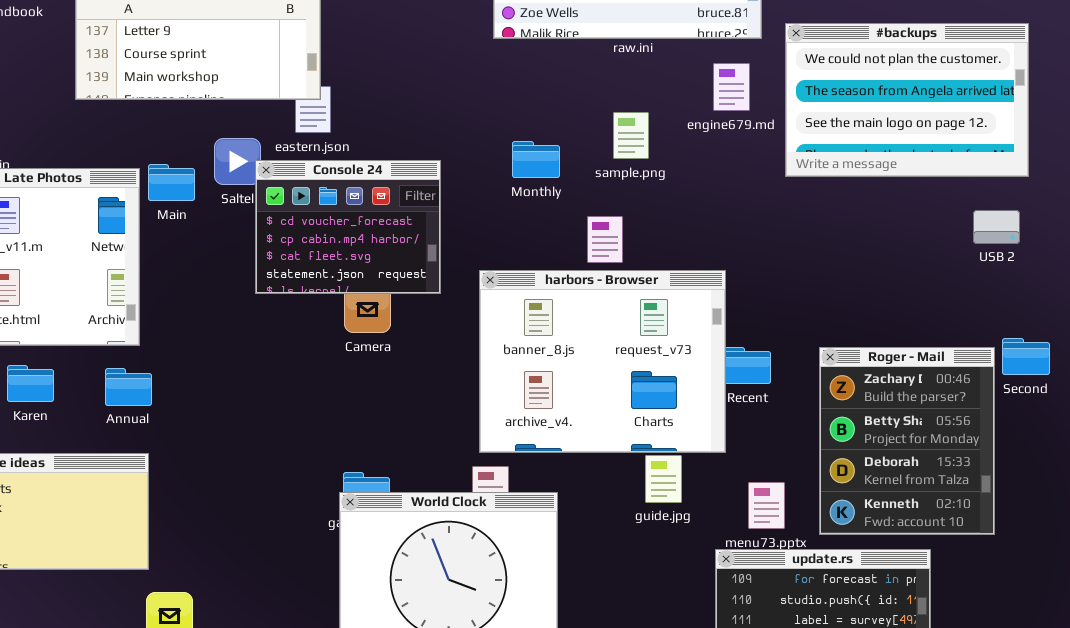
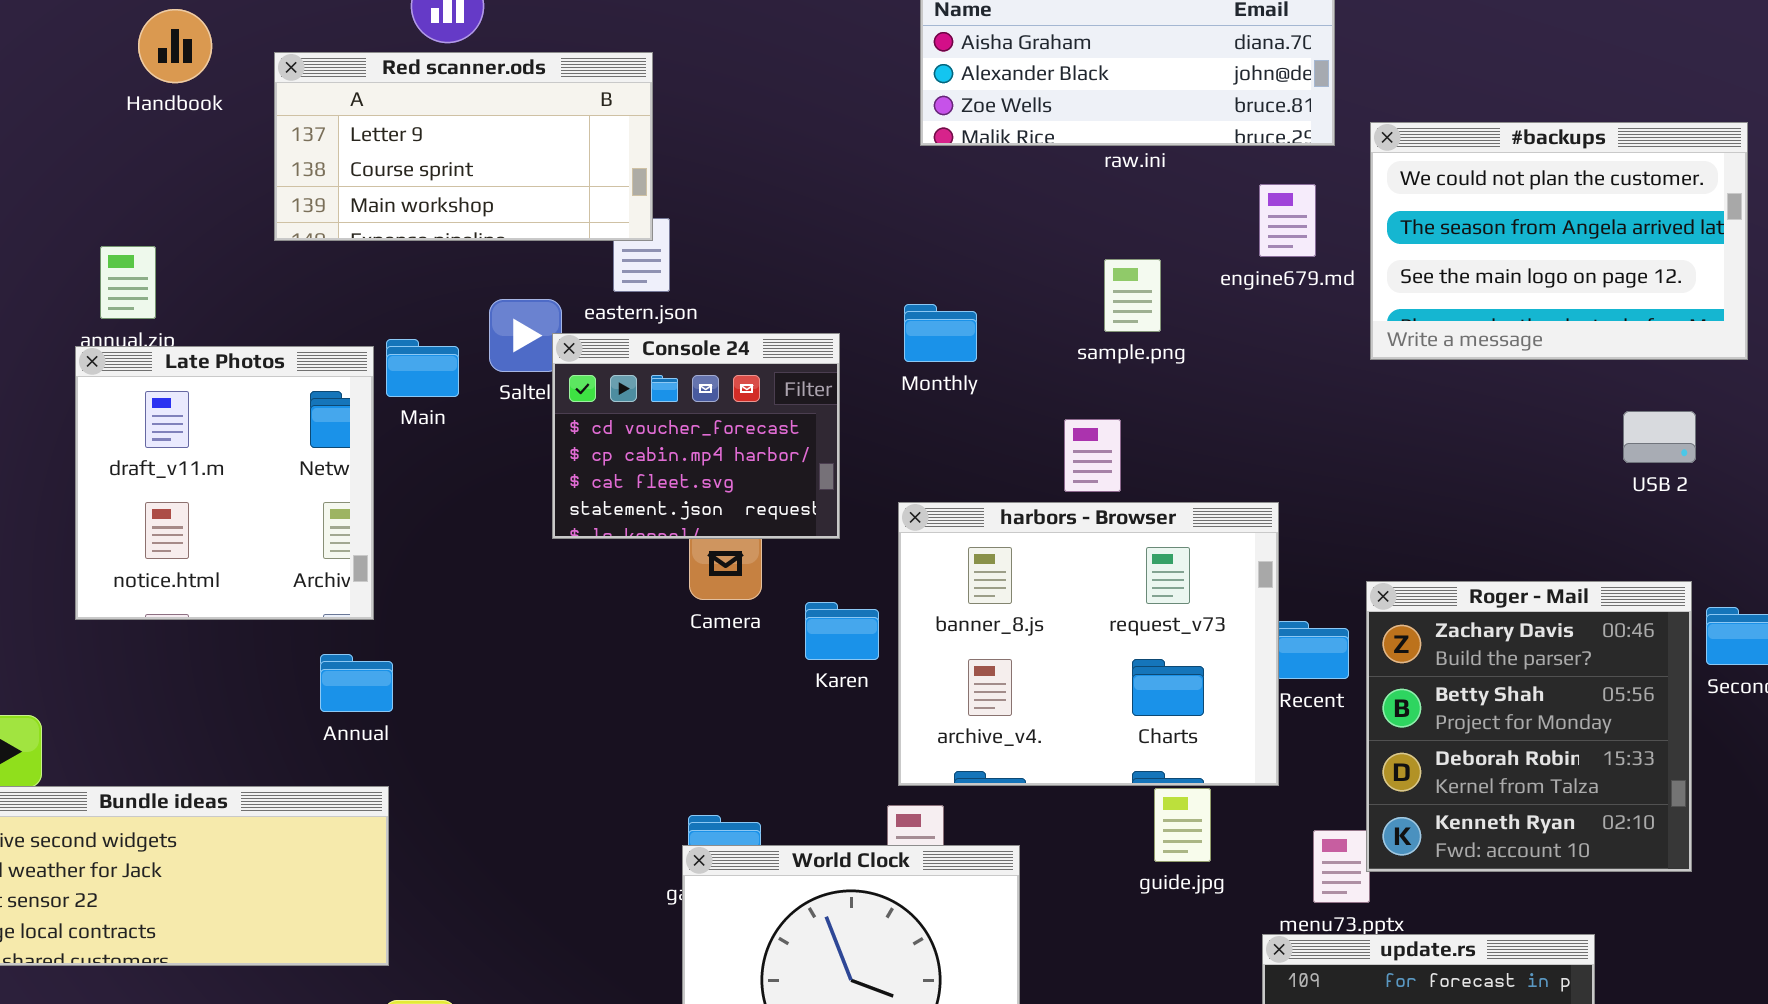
Monthly: [512,141,560,178] -> [904,304,977,362], moved
USB 2: [973,210,1020,244] -> [1623,411,1696,463], moved
Roger - Mail: [819,347,995,535] -> [1366,581,1692,872], moved, resized
Karen: [7,365,54,402] -> [805,602,879,660], moved

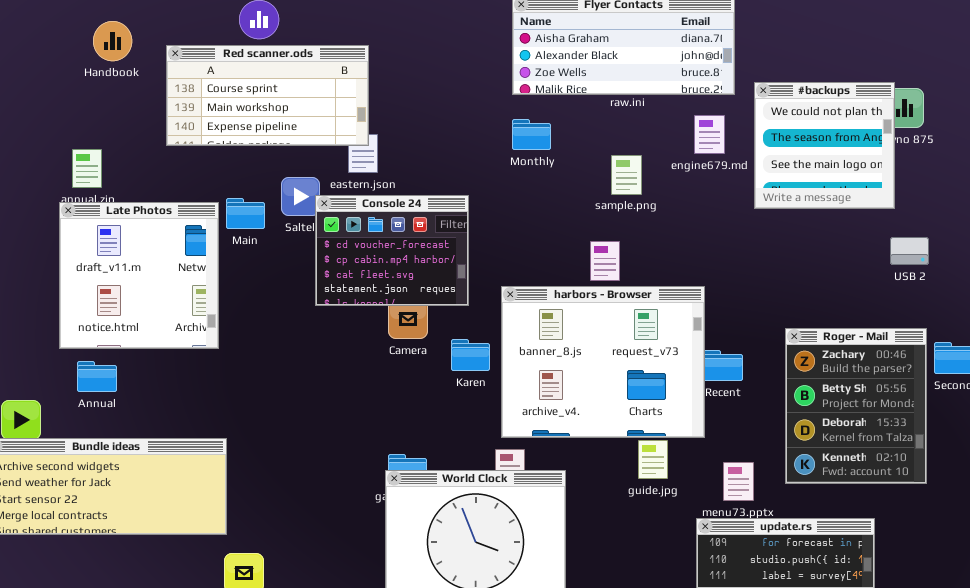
Red scanner.ods: [274,52,653,241] -> [166,45,369,146], scrolled down 1 row
#backups: [1370,122,1748,360] -> [754,82,895,209], resized
Monthly: [904,304,977,362] -> [512,119,551,150], moved
Roger - Mail: [1366,581,1692,872] -> [785,328,927,484], resized
Annual: [320,654,393,712] -> [77,361,117,392], moved

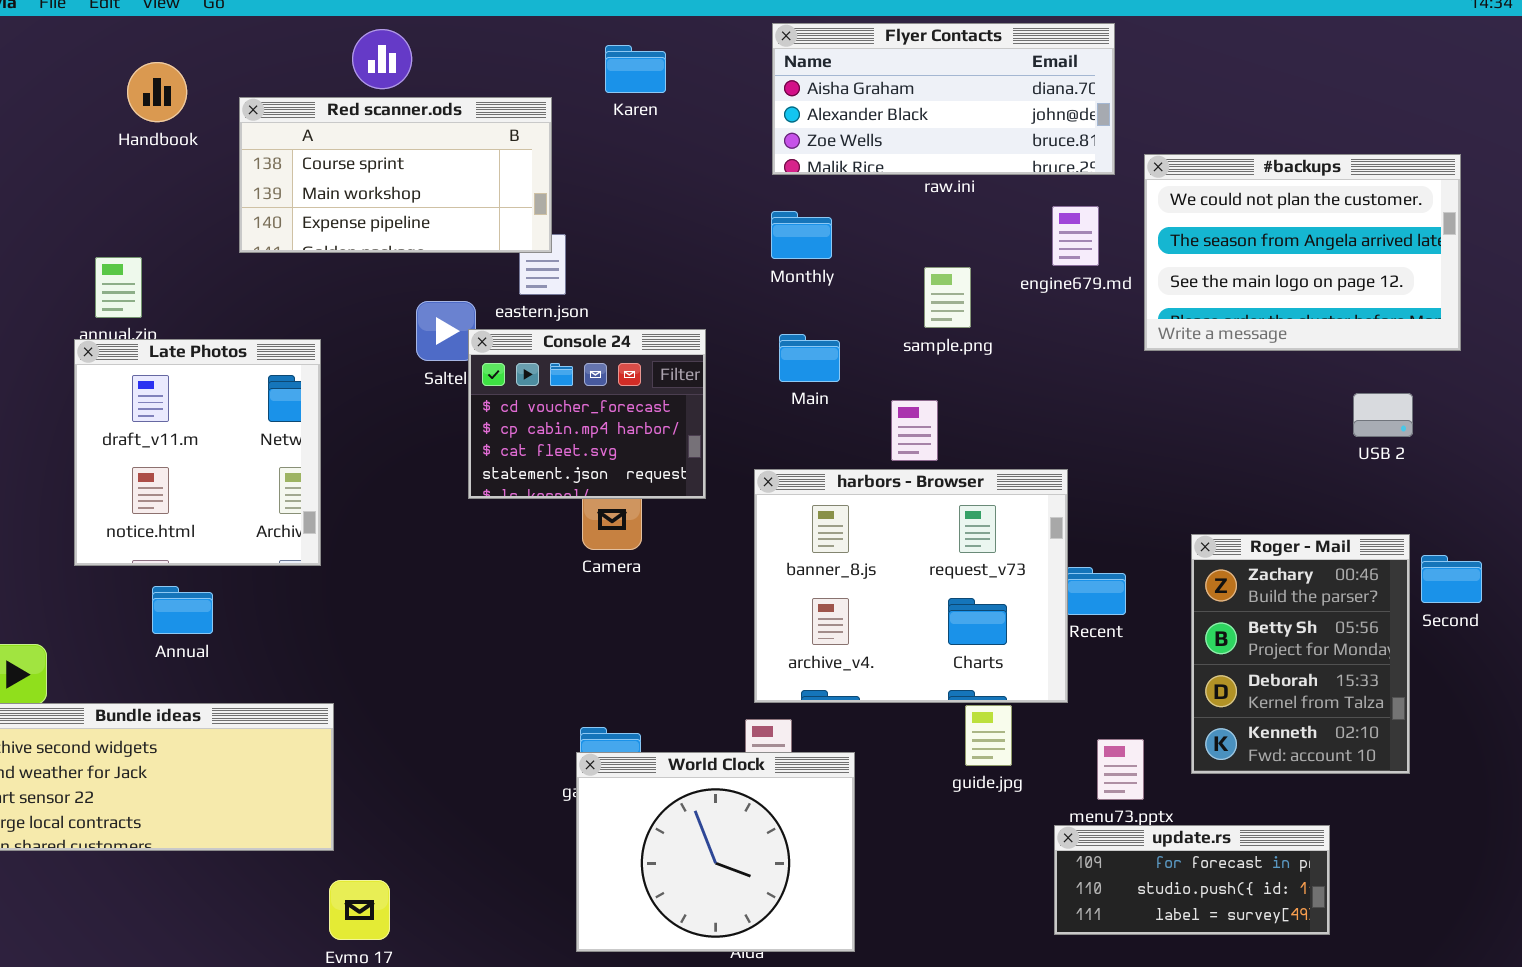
#backups: [754,82,895,209] -> [1144,154,1461,351], resized
Main: [226,198,265,229] -> [779,334,840,382], moved
Karen: [451,339,490,371] -> [605,45,666,93], moved
Annual: [77,361,117,392] -> [152,586,213,634], moved

